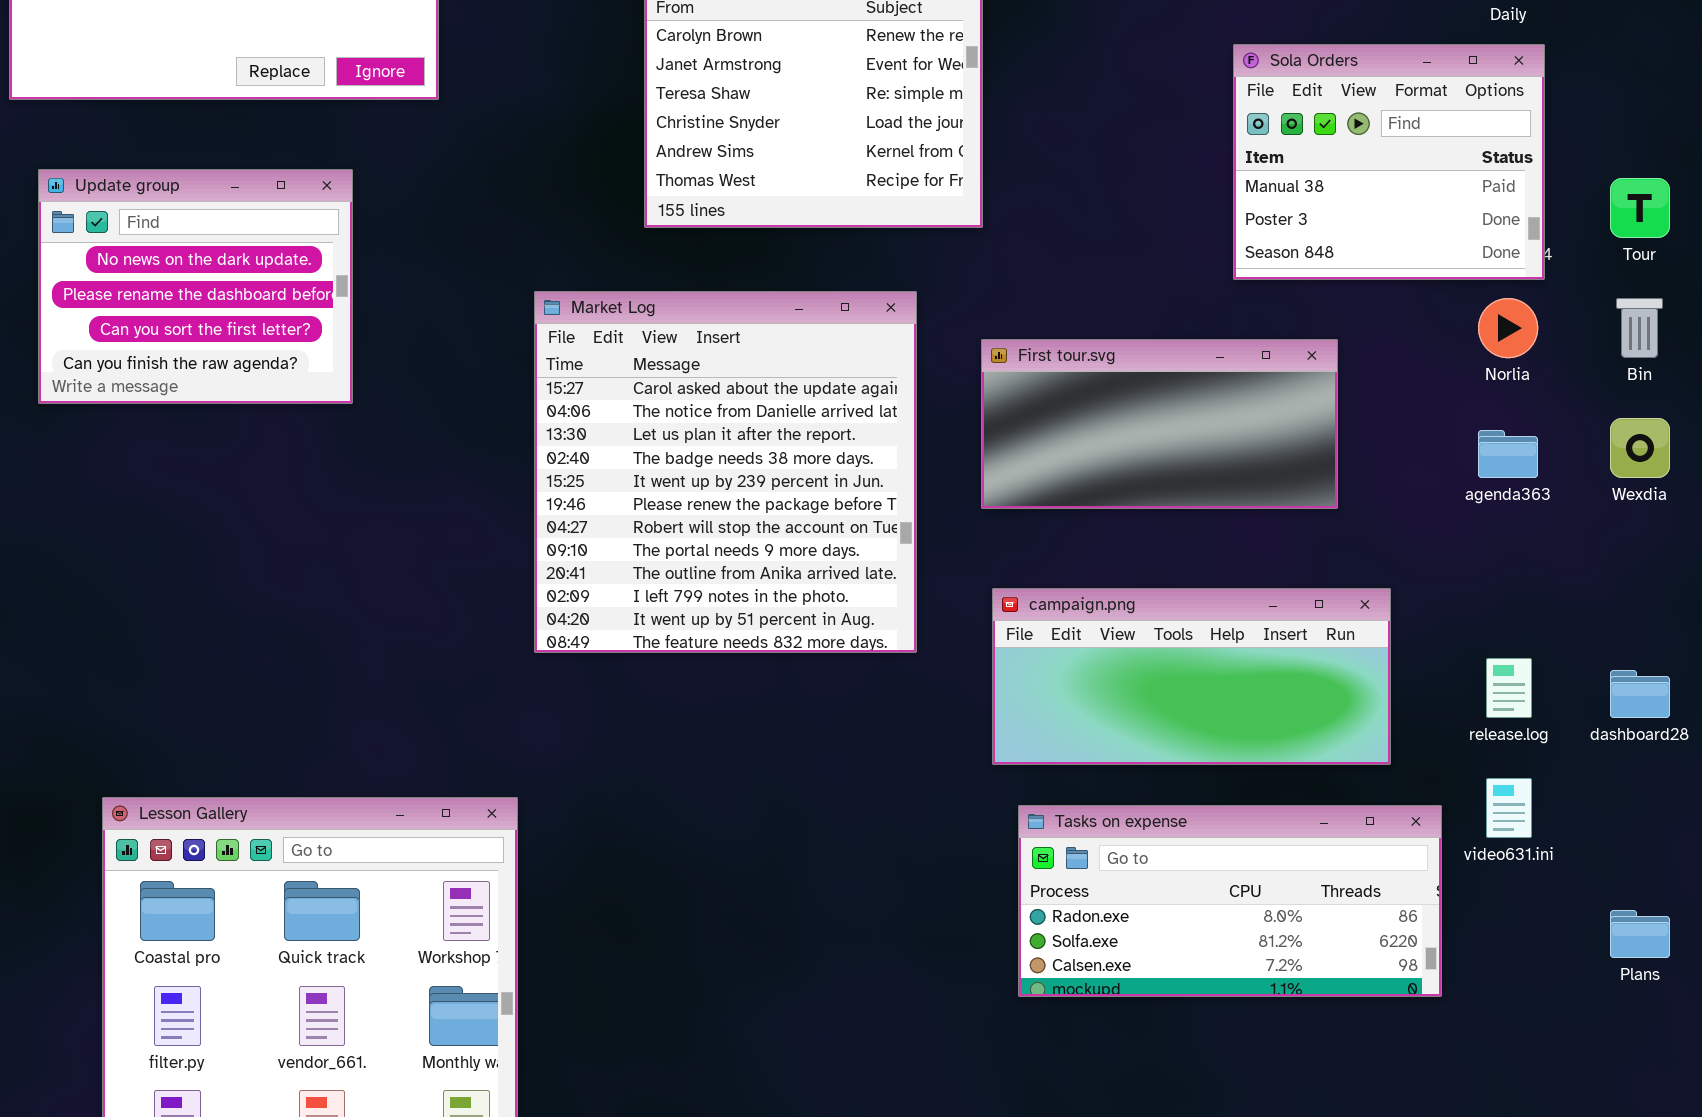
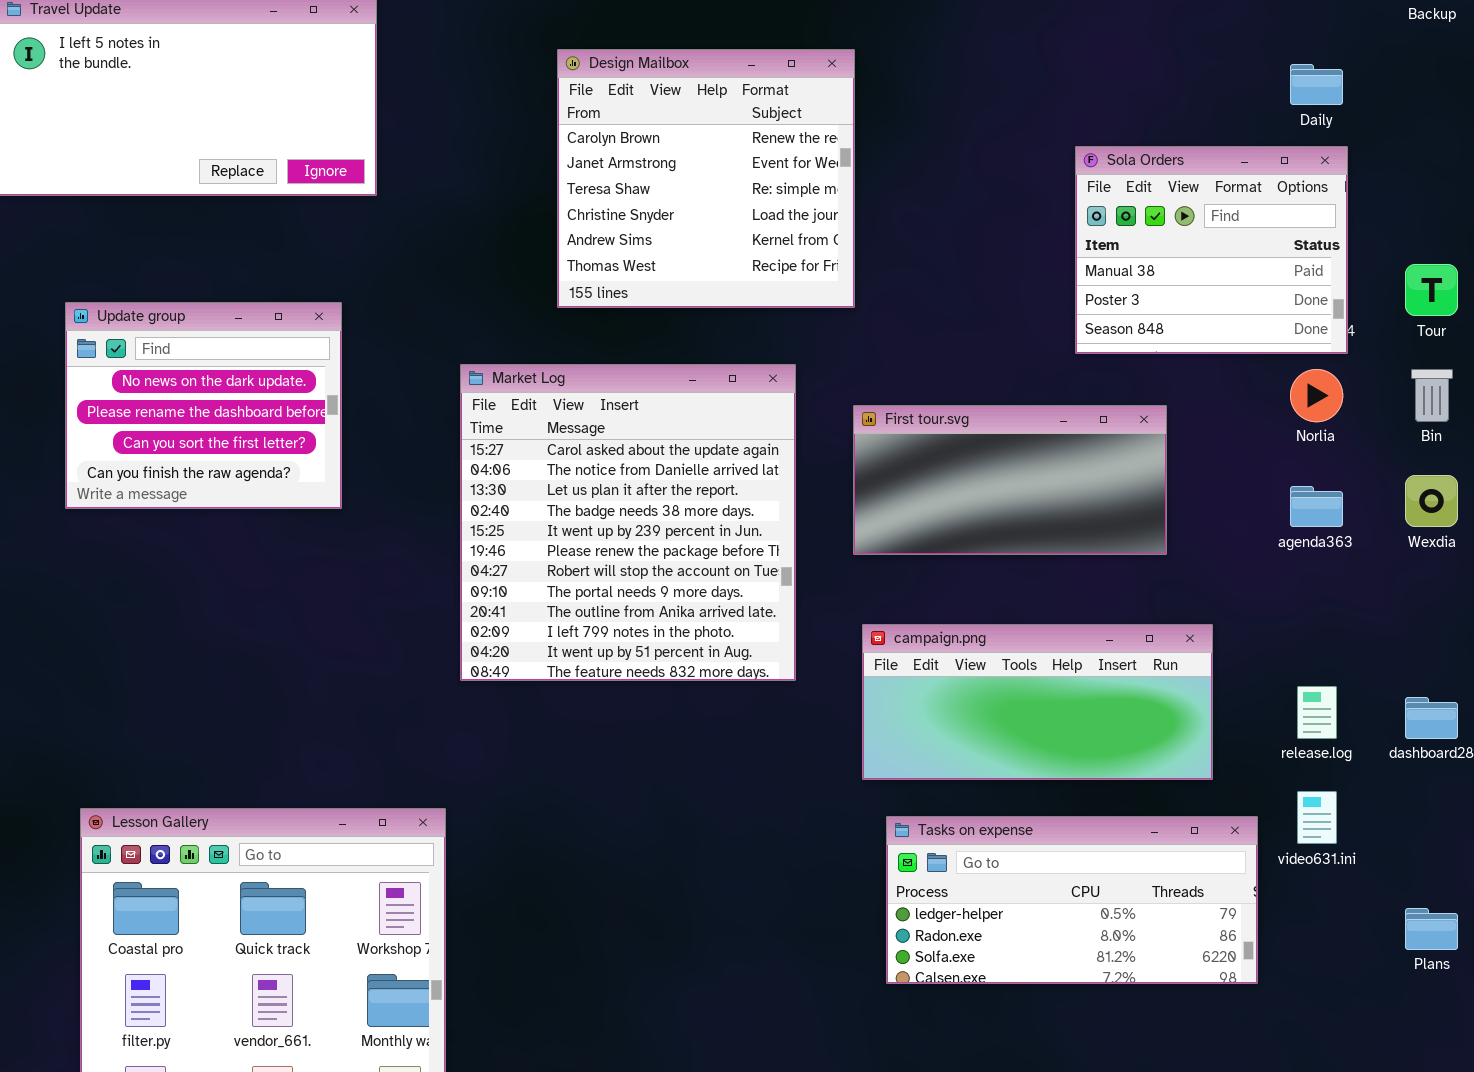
Update group: [38,169,353,404] -> [65,302,342,509], moved
Tasks on expense: [1018,805,1442,997] -> [886,816,1258,984], scrolled up 1 row

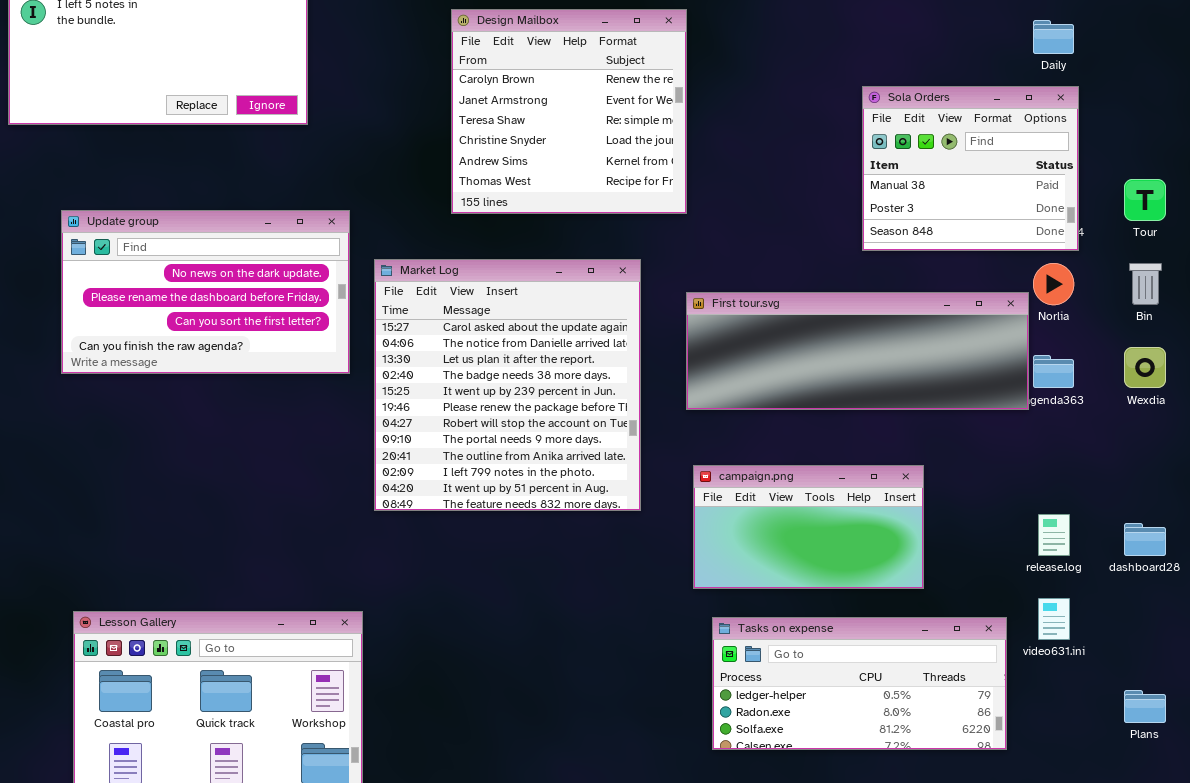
Update group: [65,302,342,509] -> [61,210,350,374], resized
First tour.svg: [853,405,1167,555] -> [686,292,1029,410], resized
campaign.png: [862,624,1213,780] -> [693,465,924,589], resized

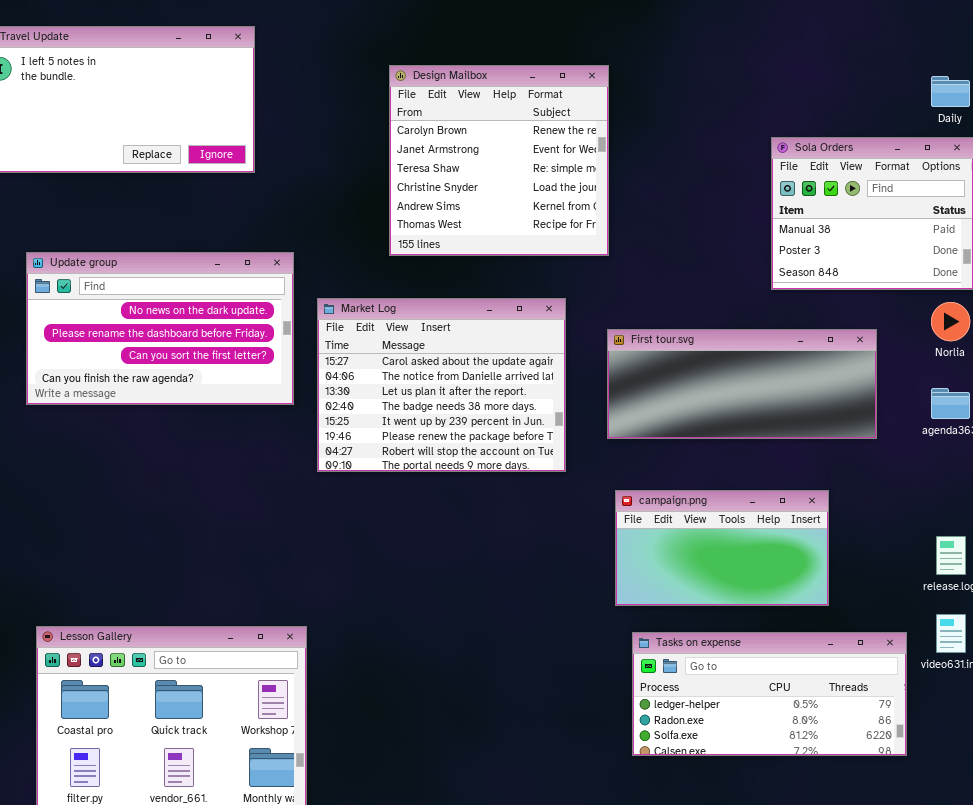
Market Log: [374,259,641,511] -> [317,298,566,472], resized
First tour.svg: [686,292,1029,410] -> [607,329,877,439], resized

